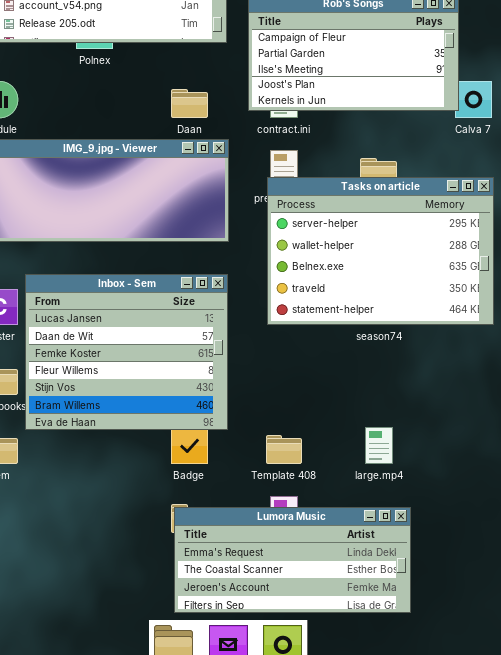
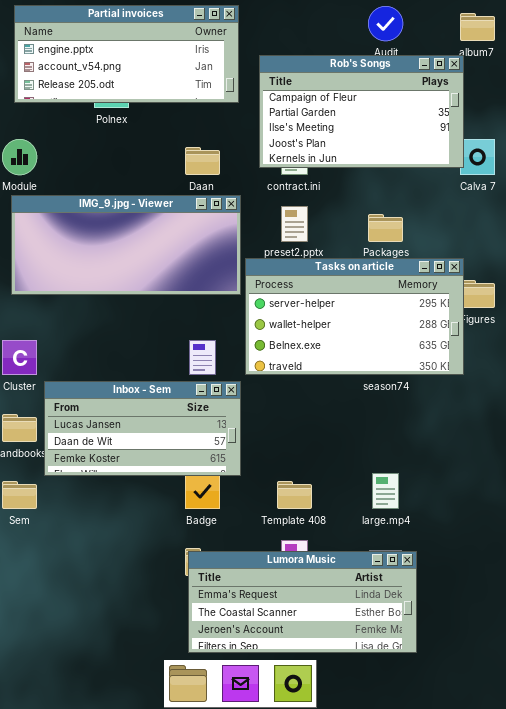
Tasks on article: [267,177,494,325] -> [245,258,464,375], moved, resized
Inbox - Sem: [25,274,228,430] -> [44,381,241,476], resized

